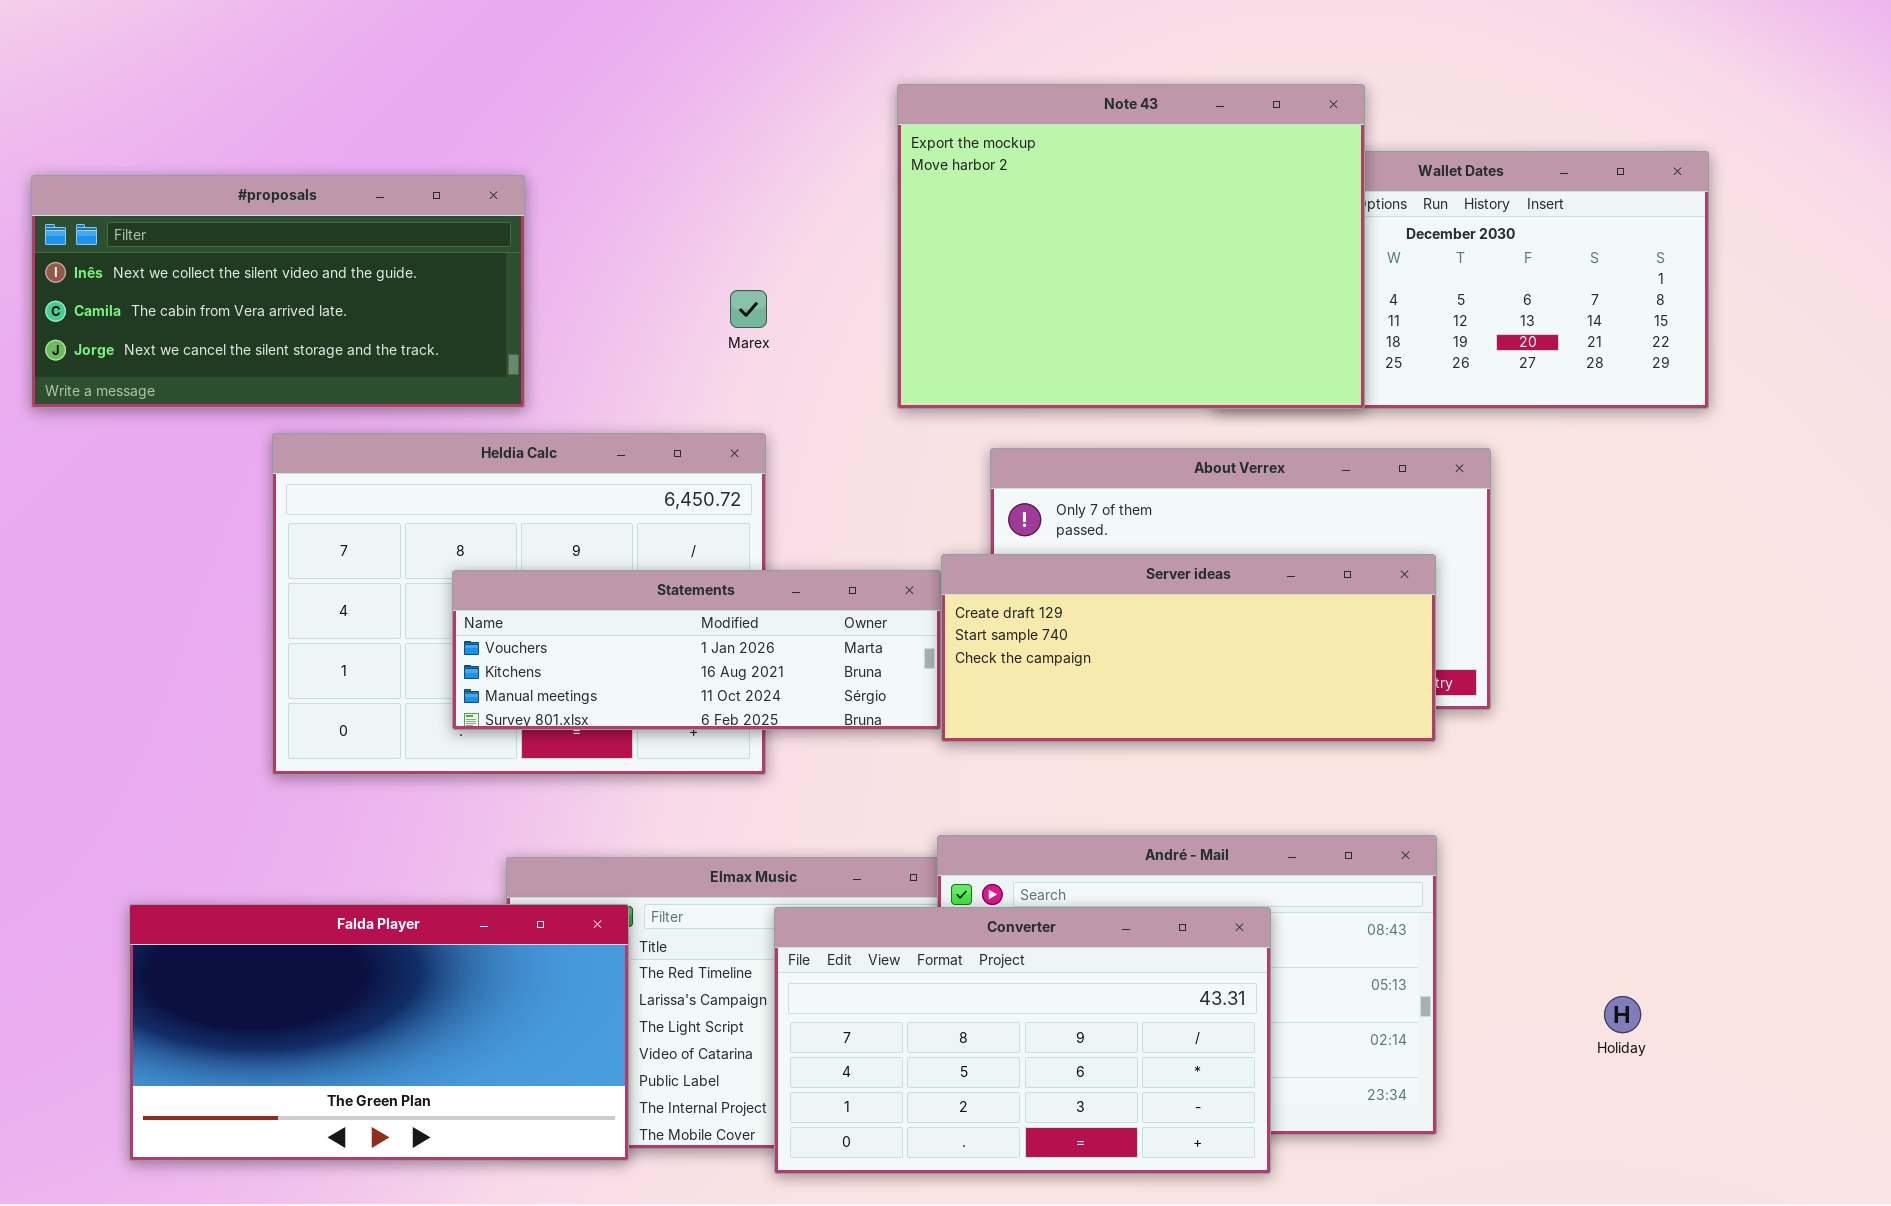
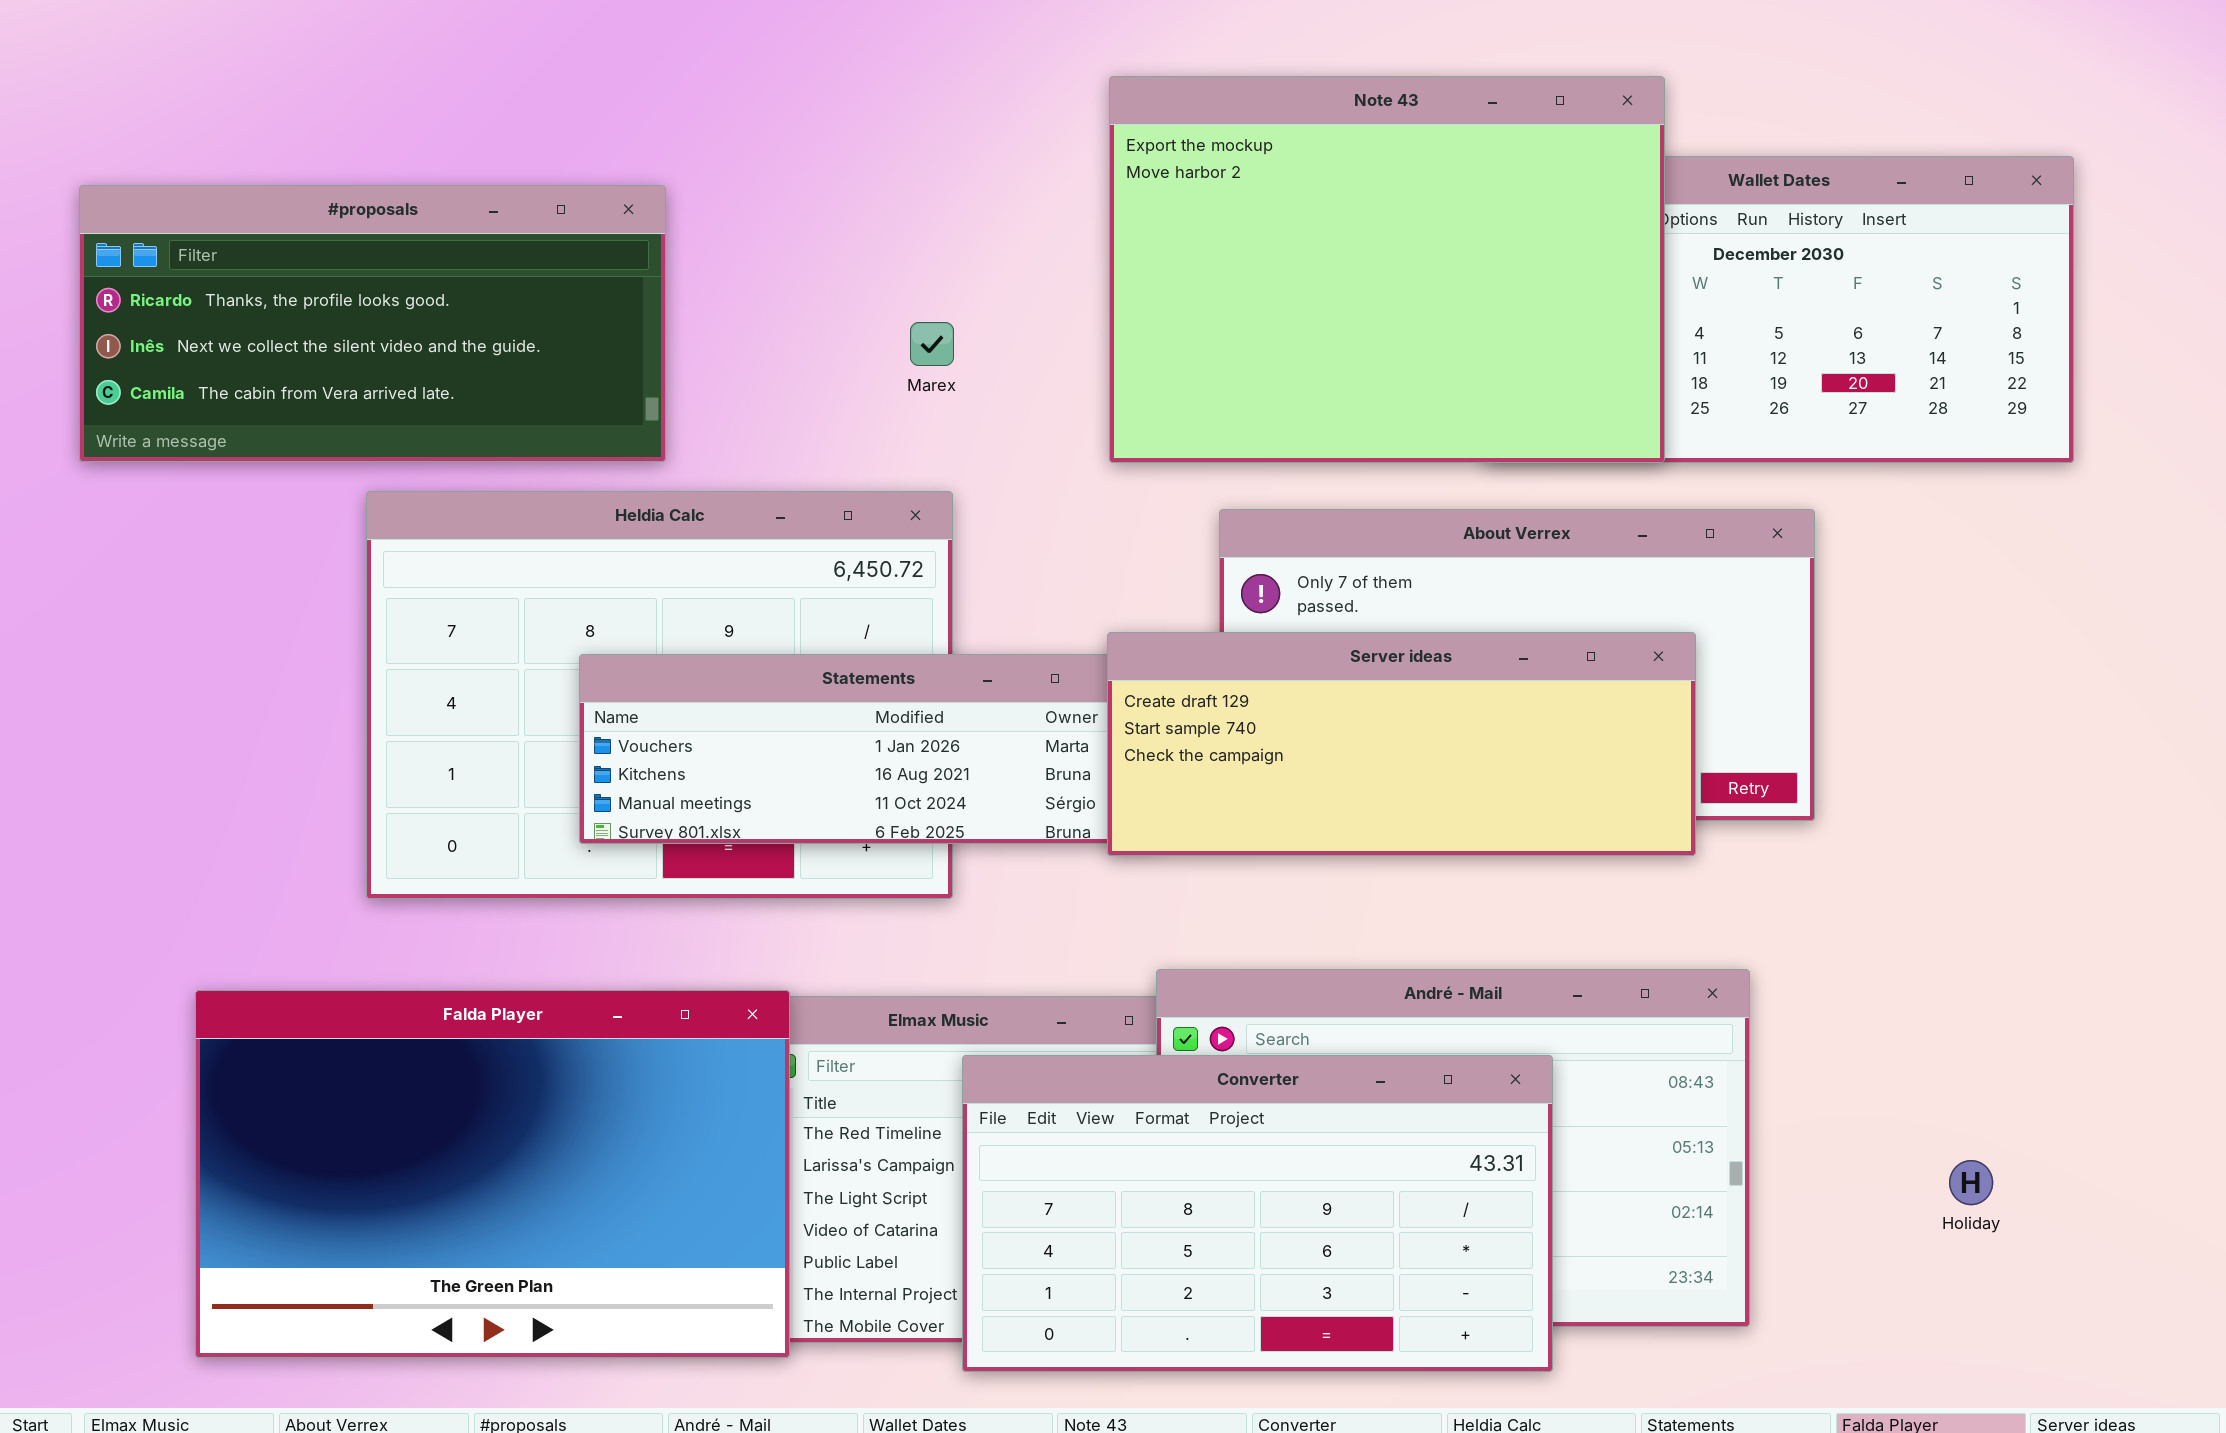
#proposals: [31,175,525,408] -> [79,185,666,462], scrolled up 1 row
Server ideas: [941,554,1436,742] -> [1107,632,1696,856], moved
Falda Player: [129,904,629,1161] -> [195,990,790,1358], resized

